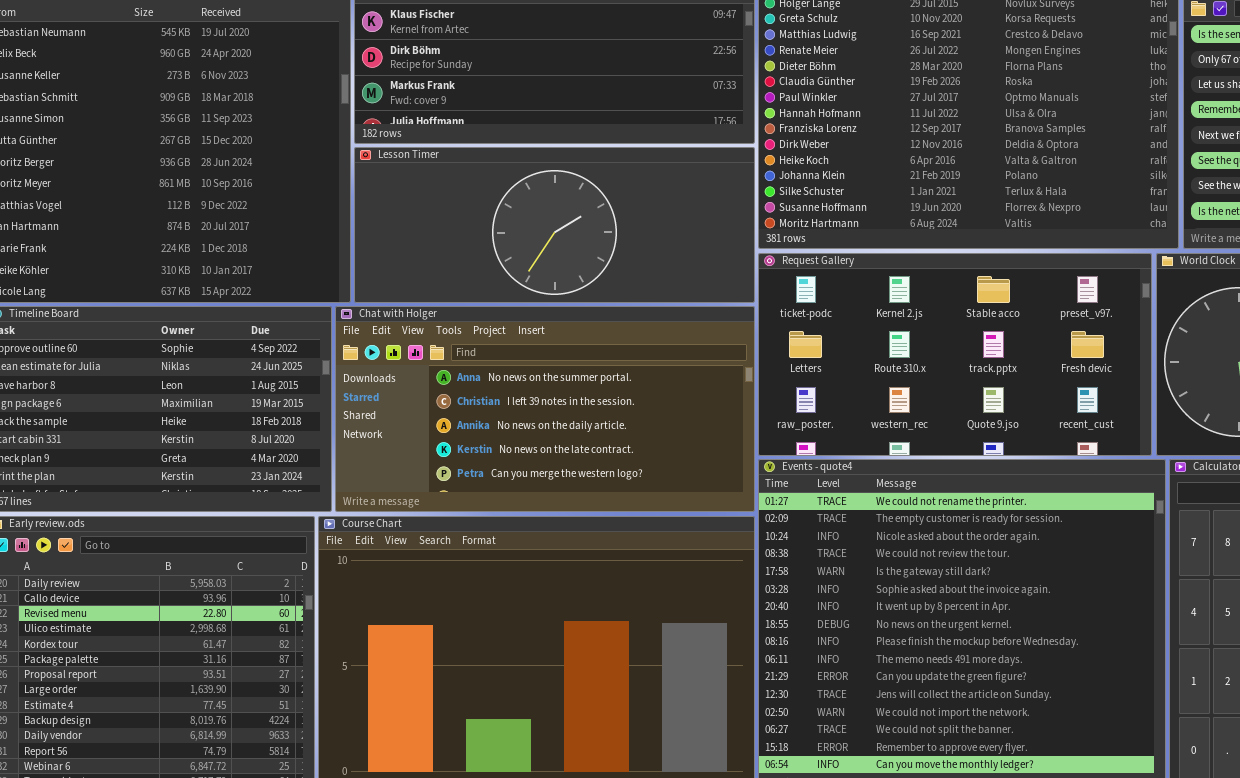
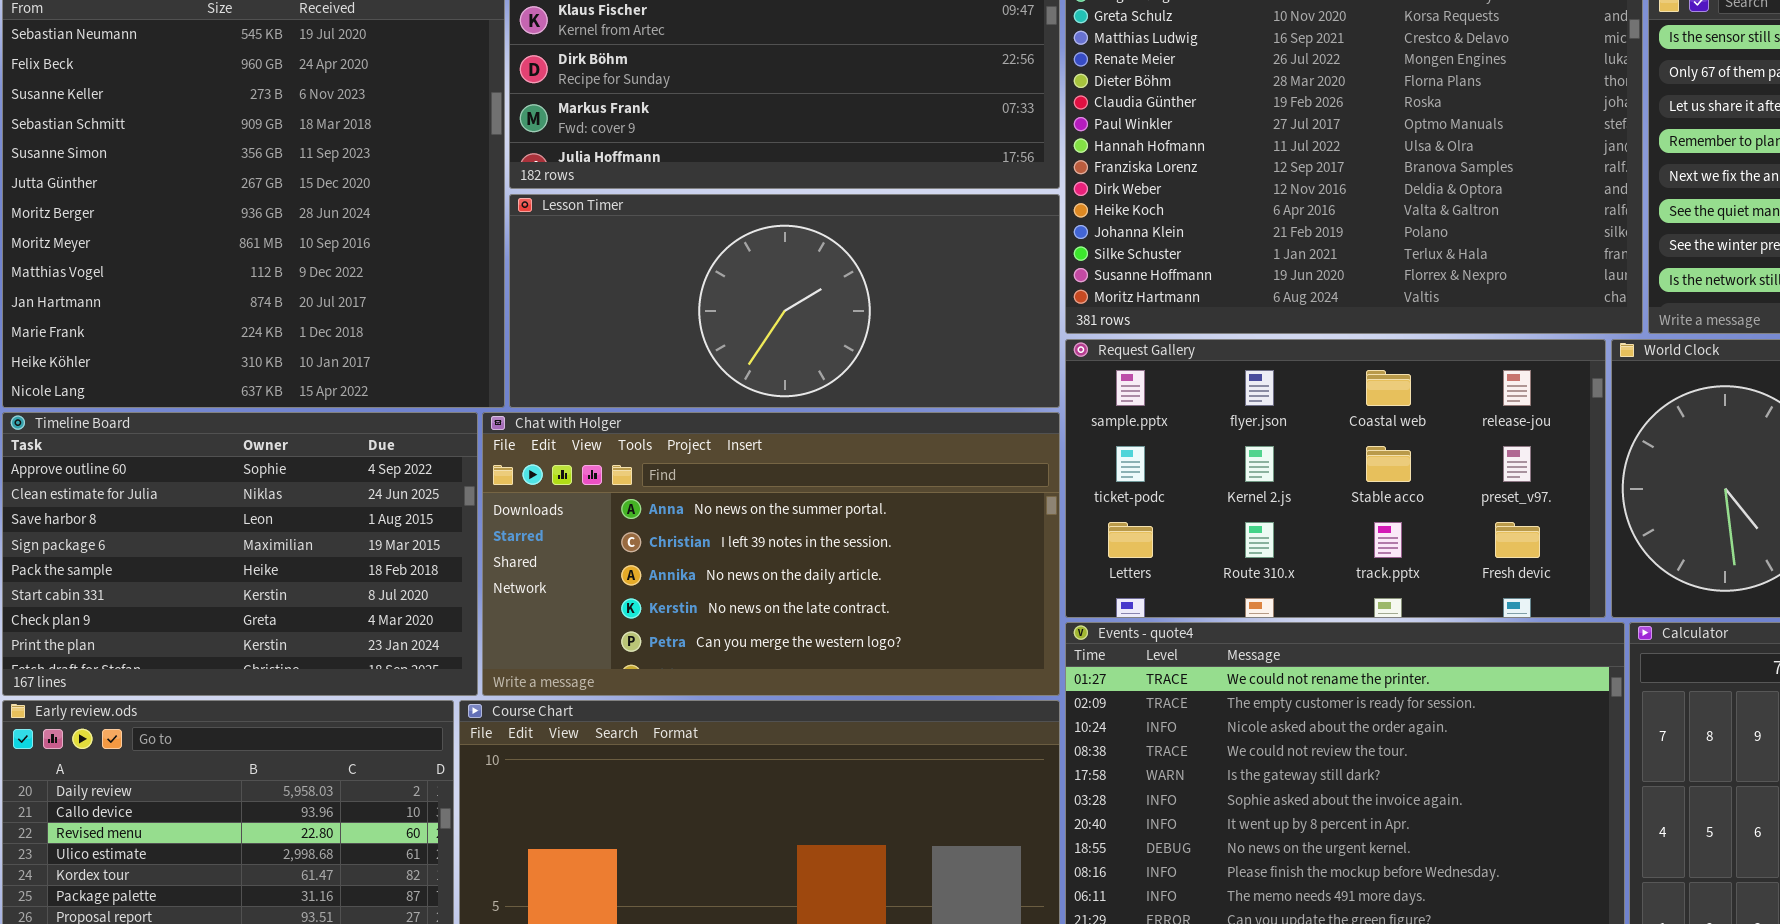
Request Gallery: [758,253,1152,456] -> [1065,339,1606,618], scrolled up 1 row

